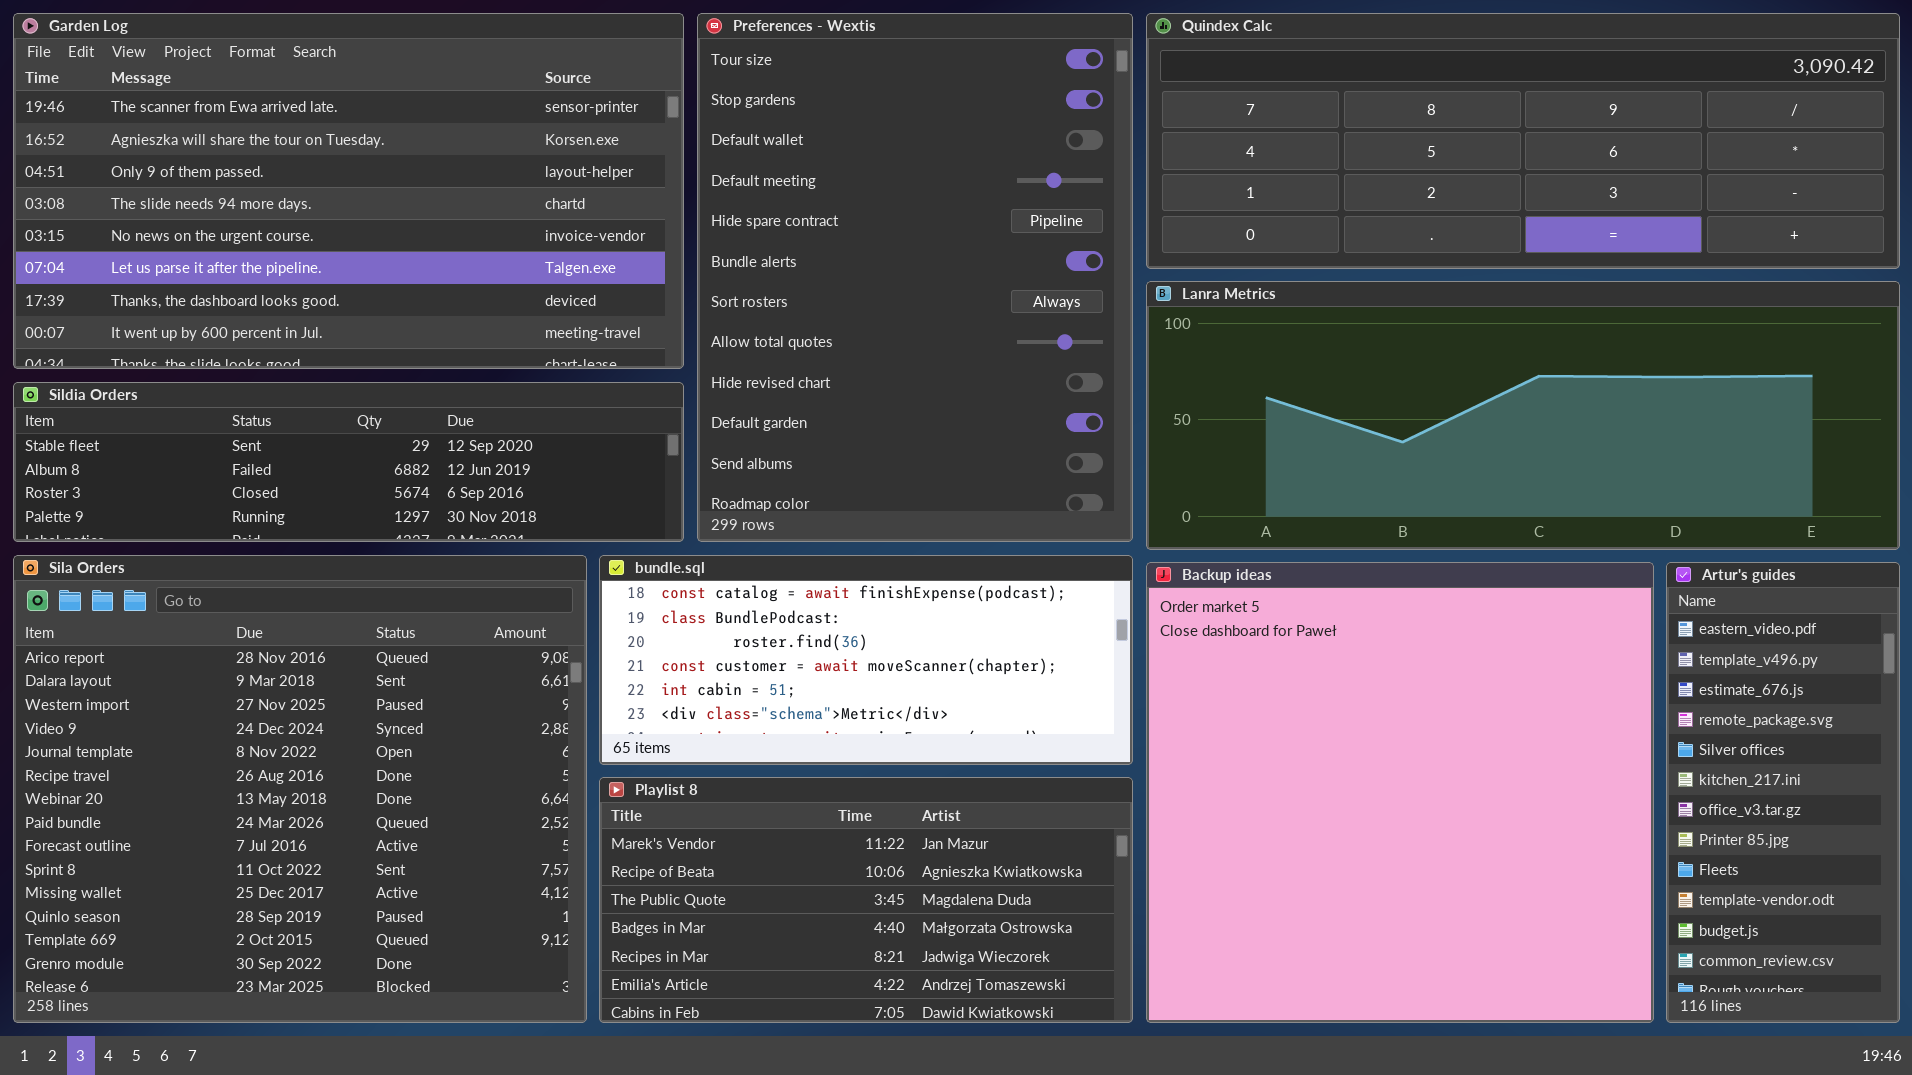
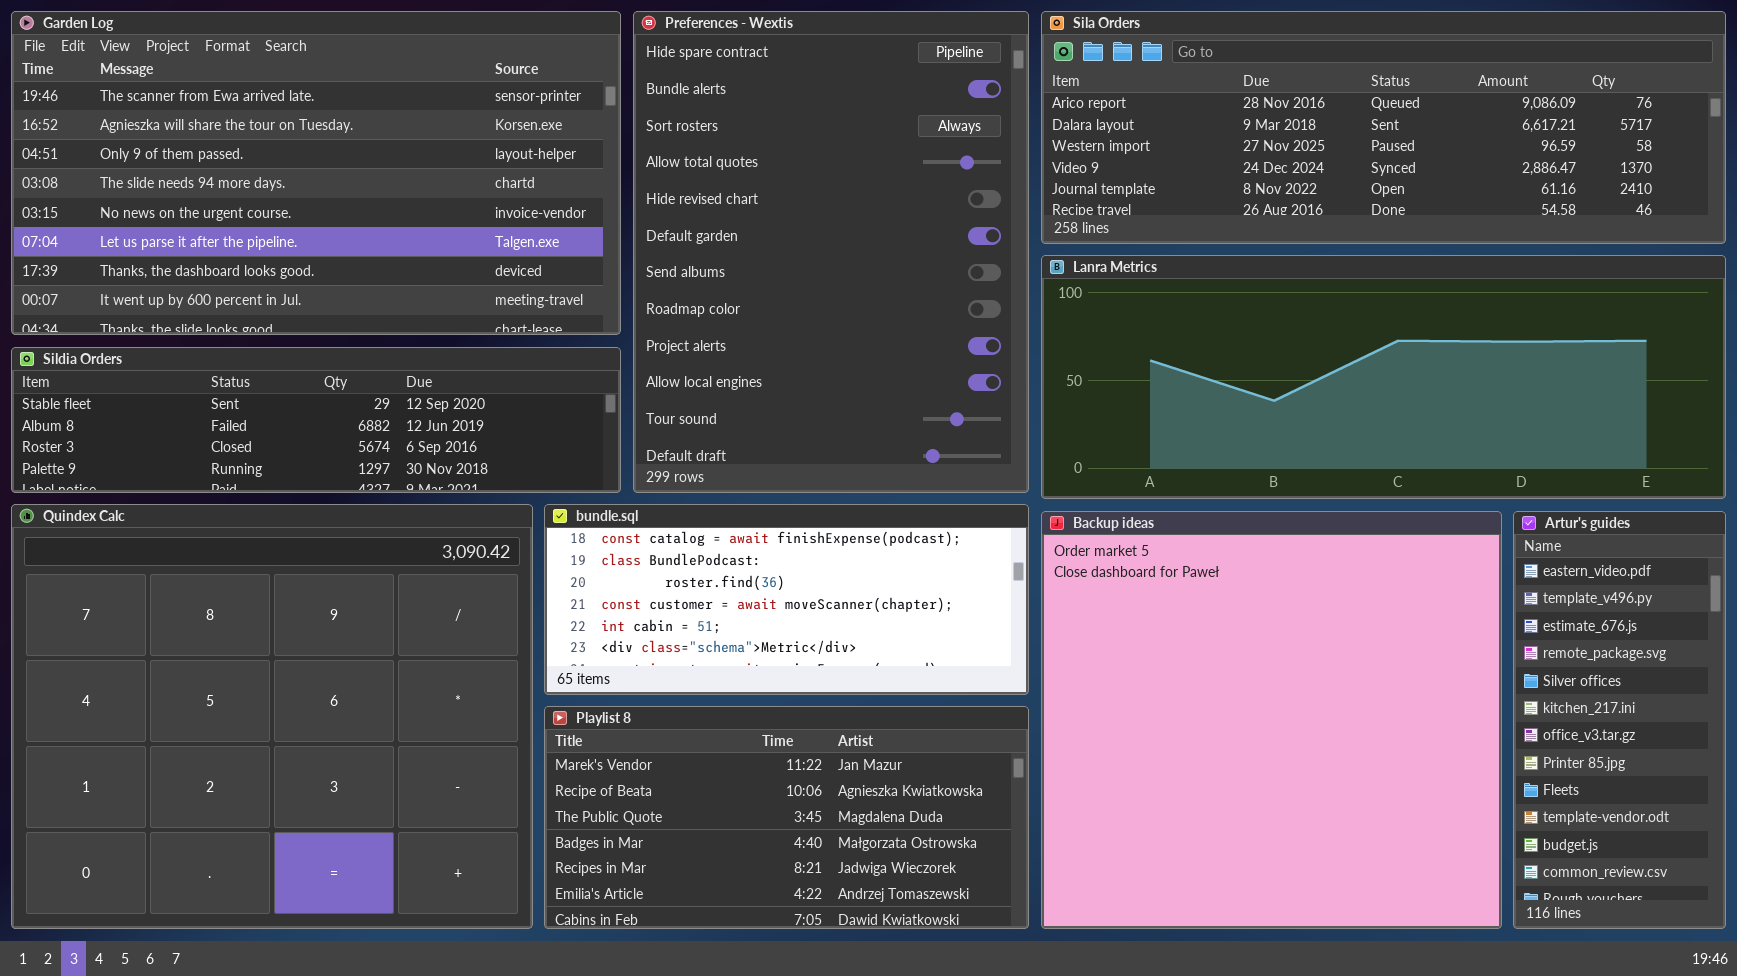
Preferences - Wextis: [697,13,1133,542] -> [633,11,1029,493], scrolled down 4 rows
Quindex Calc: [1146,13,1900,269] -> [11,504,533,929], moved, resized
Sila Orders: [13,555,587,1023] -> [1041,11,1726,244], moved, resized

